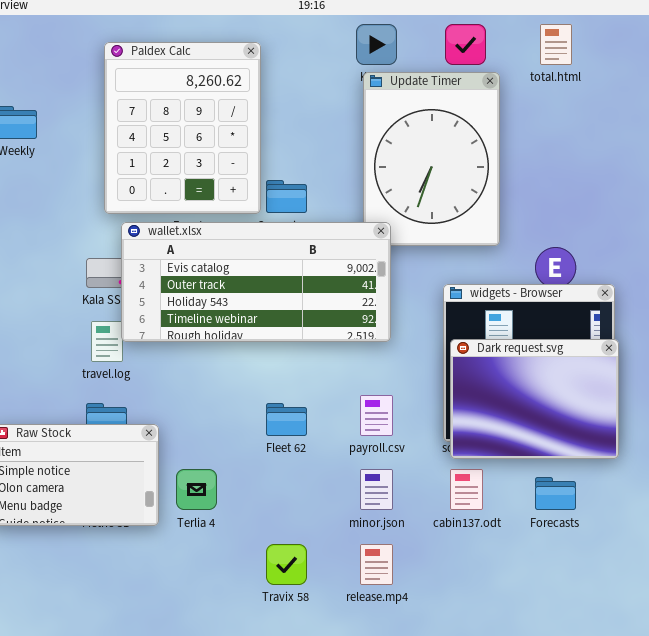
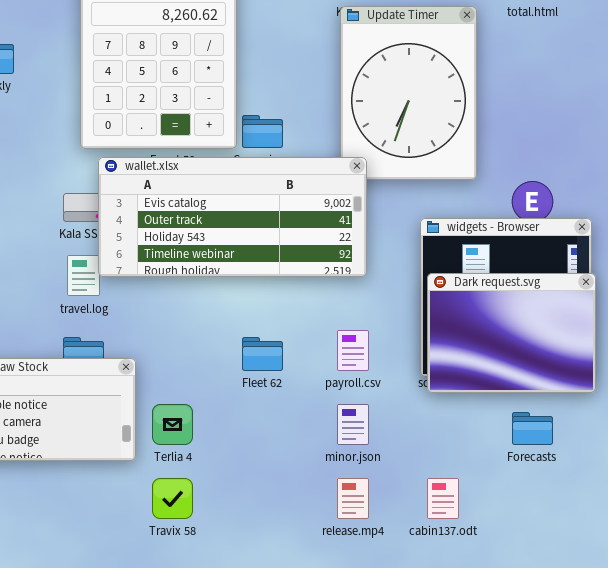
cabin137.odt: [450,469,483,510] -> [427,478,459,519], moved
Travix 58: [266,544,307,585] -> [152,478,193,519], moved

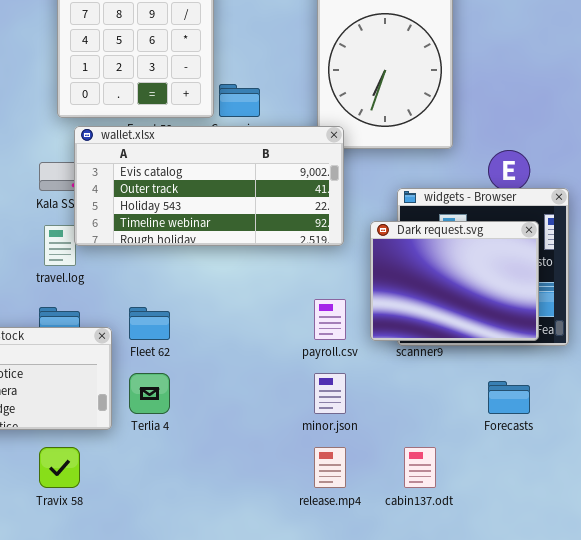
Dark request.svg: [427,273,596,393] -> [370,221,539,341], moved
Fleet 62: [242,337,283,371] -> [129,307,170,340], moved
Travix 58: [152,478,193,519] -> [39,447,80,488], moved

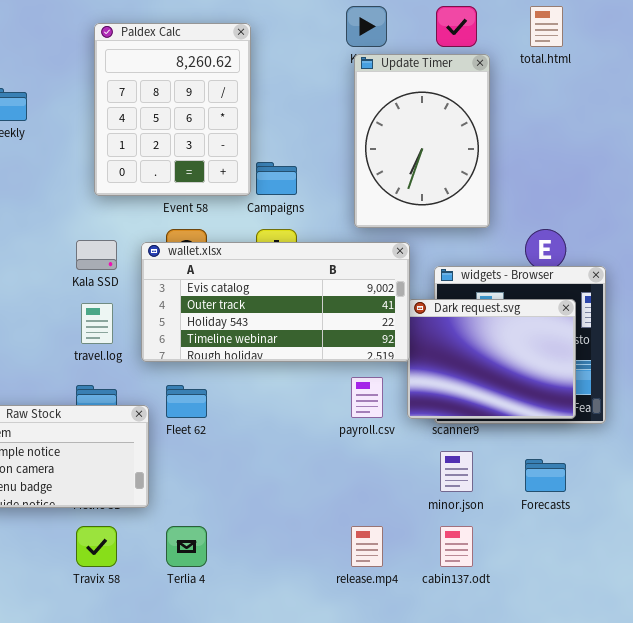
wallet.xlsx: [74,126,344,246] -> [141,242,410,362], moved
Terlia 4: [129,373,170,414] -> [166,526,207,567], moved
minor.json: [314,373,346,414] -> [440,451,473,492], moved

